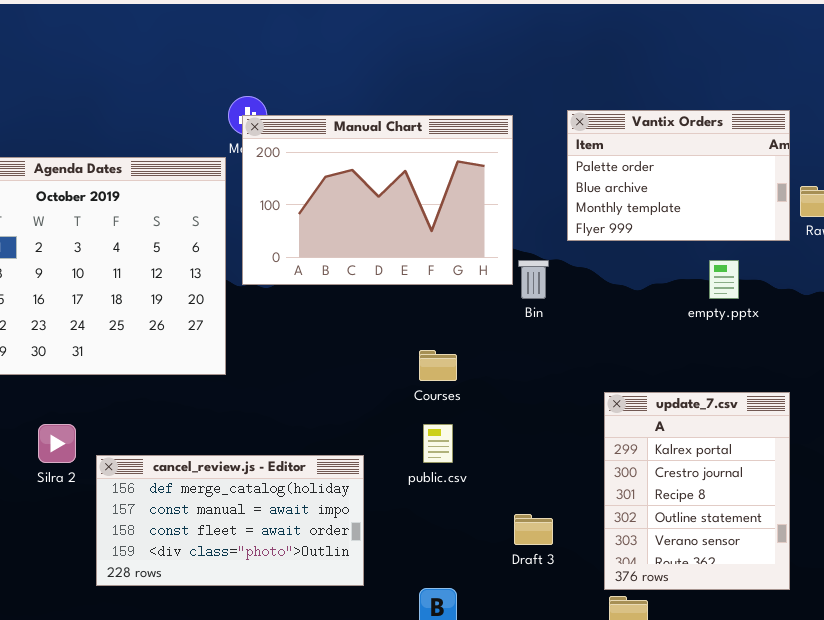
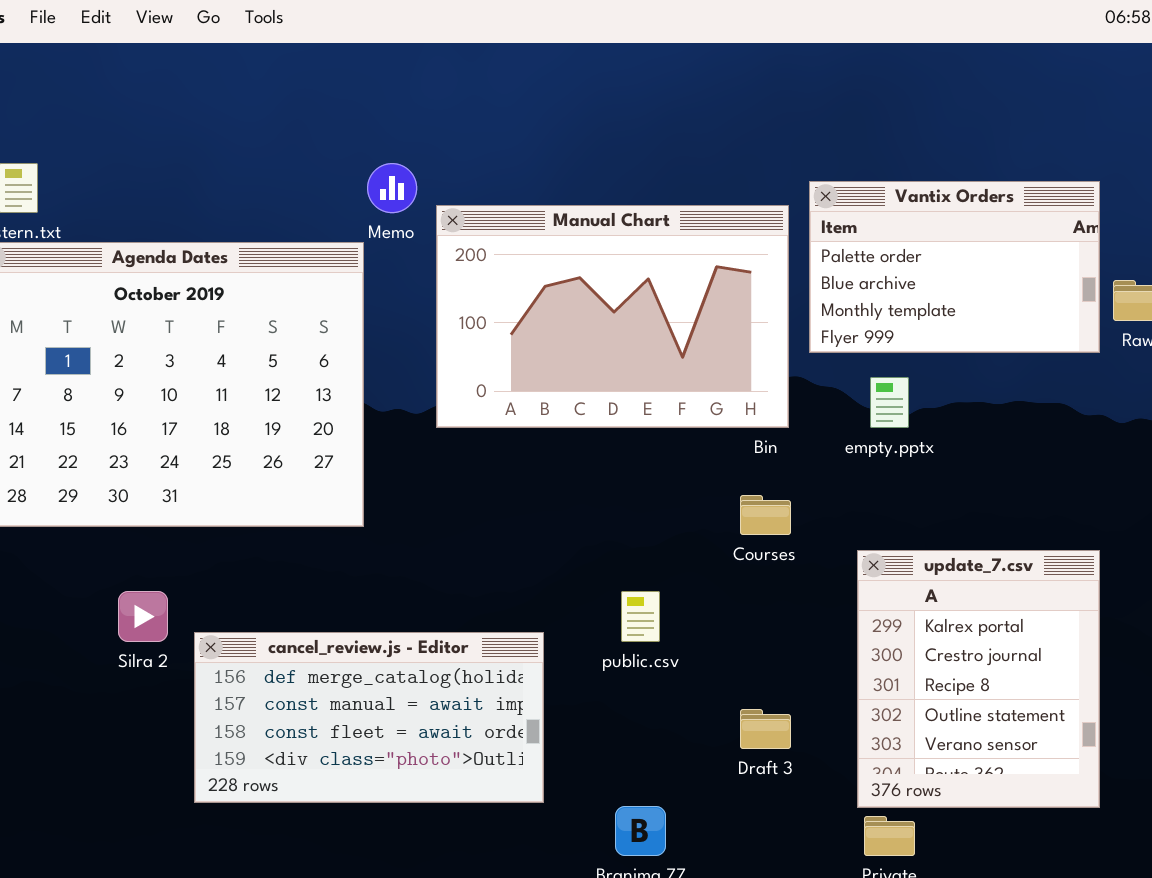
Manual Chart: [242,115,513,285] -> [436,205,789,428], moved
empty.pptx: [709,260,739,299] -> [870,377,909,428], moved
Courses: [419,350,457,381] -> [740,495,791,535], moved

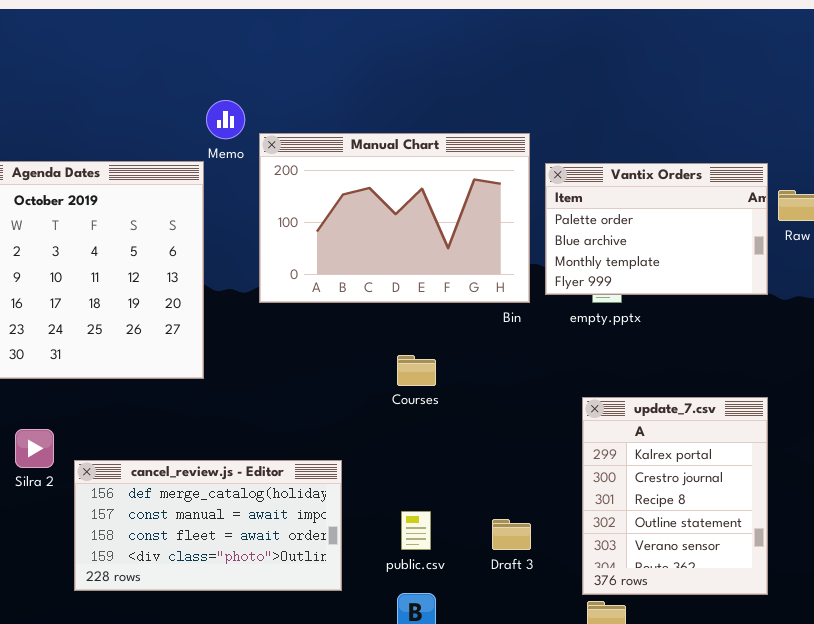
Vantix Orders: [809,181,1100,353] -> [545,163,768,295], moved
Courses: [740,495,791,535] -> [397,355,436,386], moved
public.csv: [621,591,660,642] -> [401,511,431,550], moved

